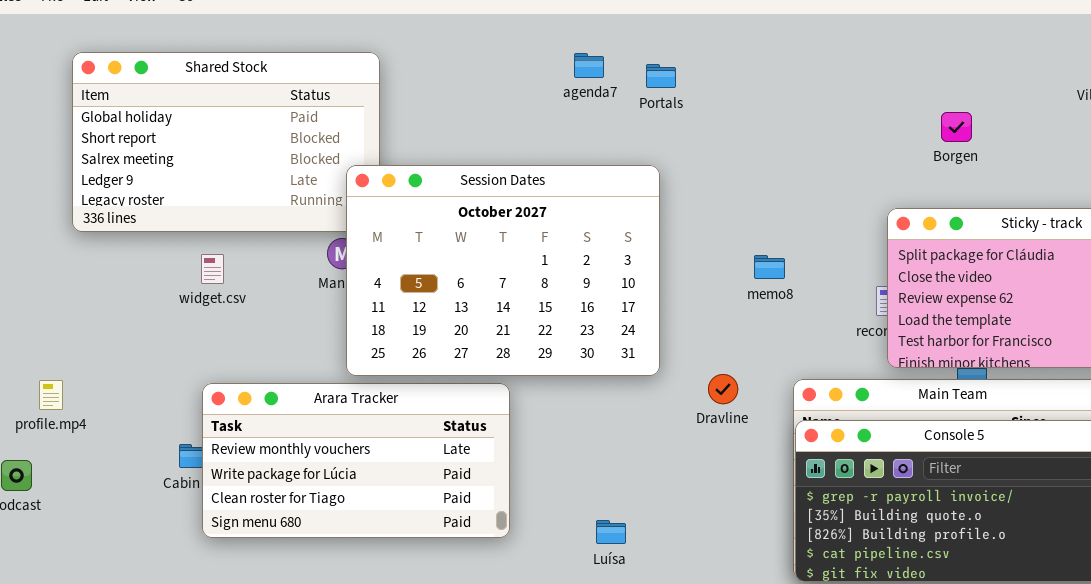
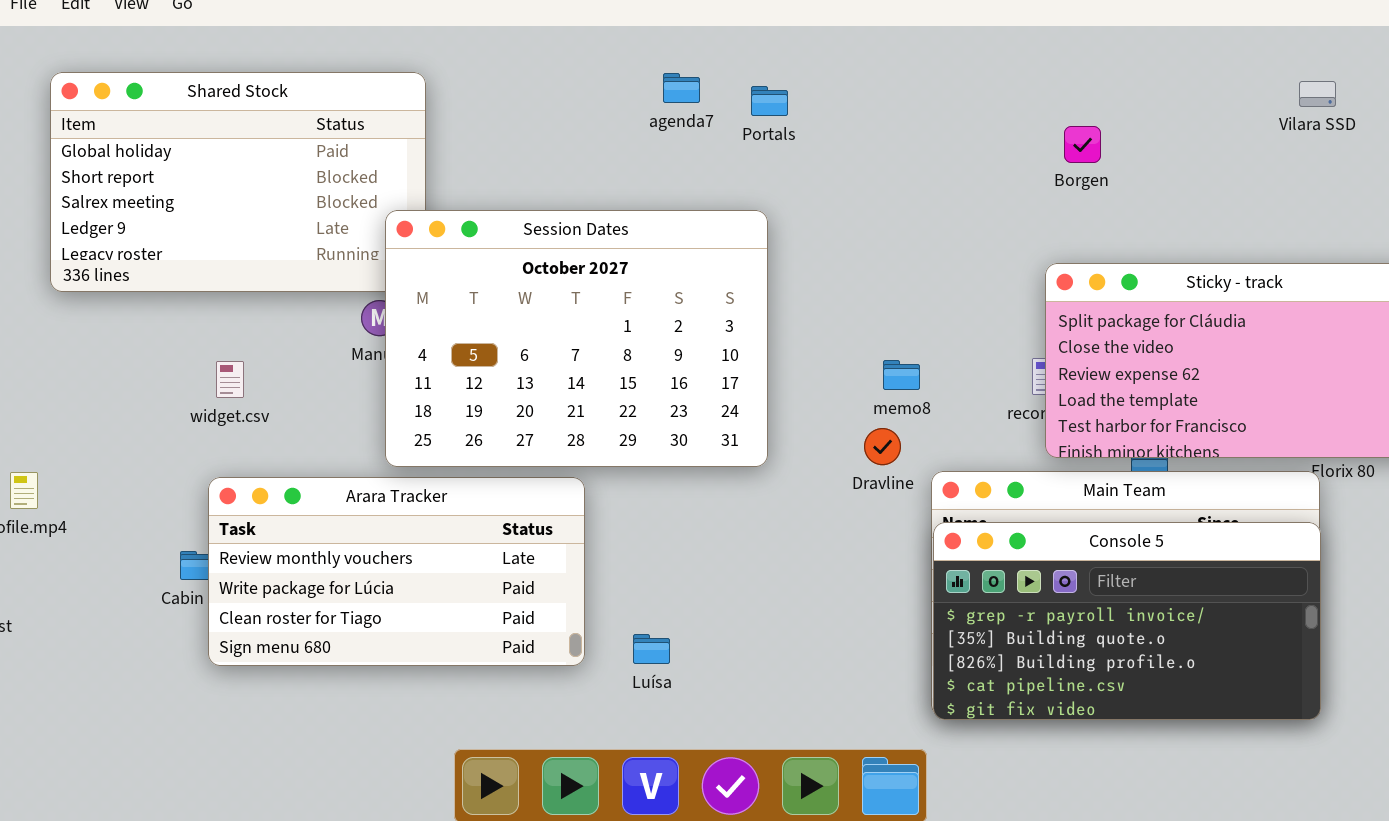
Borgen: [941,112,972,142] -> [1064,126,1101,163], moved
widget.csv: [201,254,224,284] -> [216,361,244,398], moved
memo8: [754,255,785,279] -> [883,360,920,390], moved
Dravline: [708,374,738,404] -> [864,428,901,465], moved
Luísa: [596,520,626,544] -> [633,634,670,664], moved

